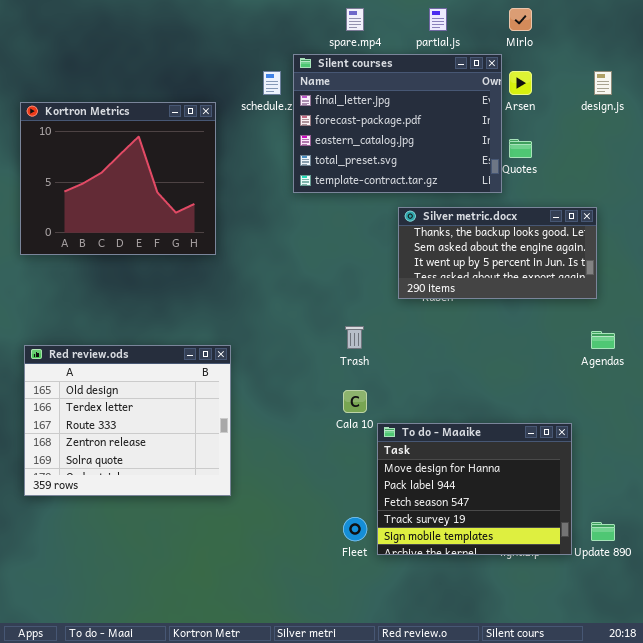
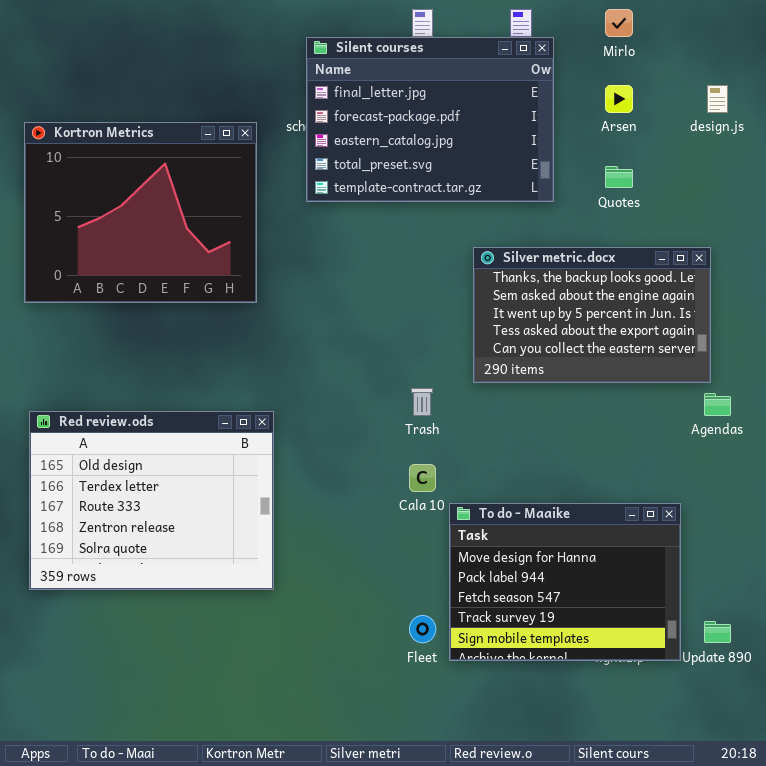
Silent courses: [293,54,502,193] -> [306,37,554,202], moved
Silver metric.docx: [398,207,597,299] -> [473,247,711,383], resized

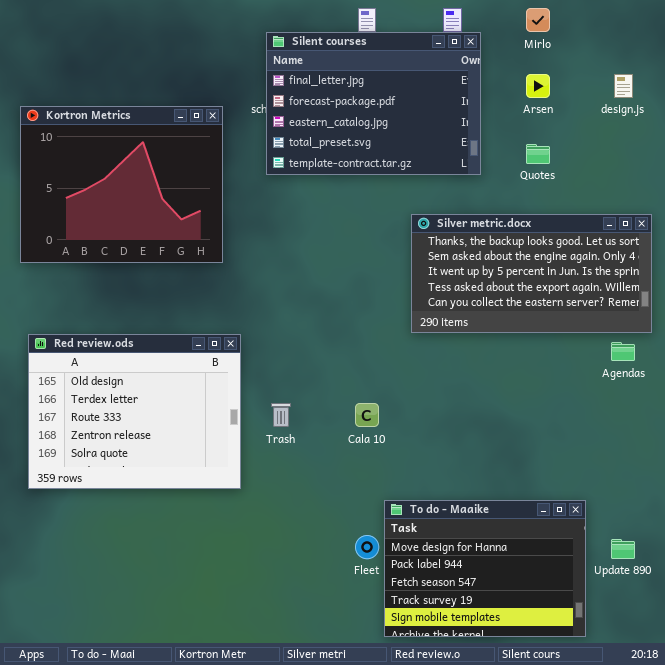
Silver metric.docx: [473,247,711,383] -> [411,214,652,333], resized
Trash: [411,388,433,416] -> [271,403,291,427], moved
Red review.ods: [29,411,274,590] -> [28,334,241,489], moved
To do - Maaike: [449,503,681,661] -> [384,500,586,637], moved

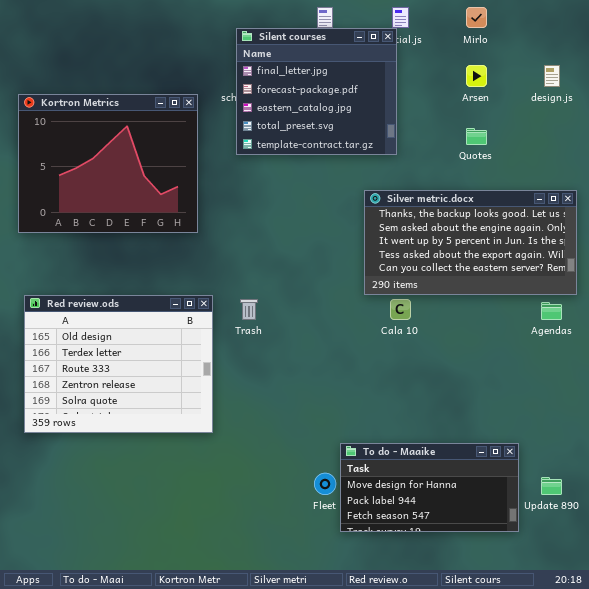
Silent courses: [266,32,481,175] -> [236,28,397,155], resized
Trash: [271,403,291,427] -> [240,299,258,320], moved
Cala 10: [355,403,379,427] -> [390,299,411,320], moved
To do - Maaike: [384,500,586,637] -> [340,443,519,532], resized

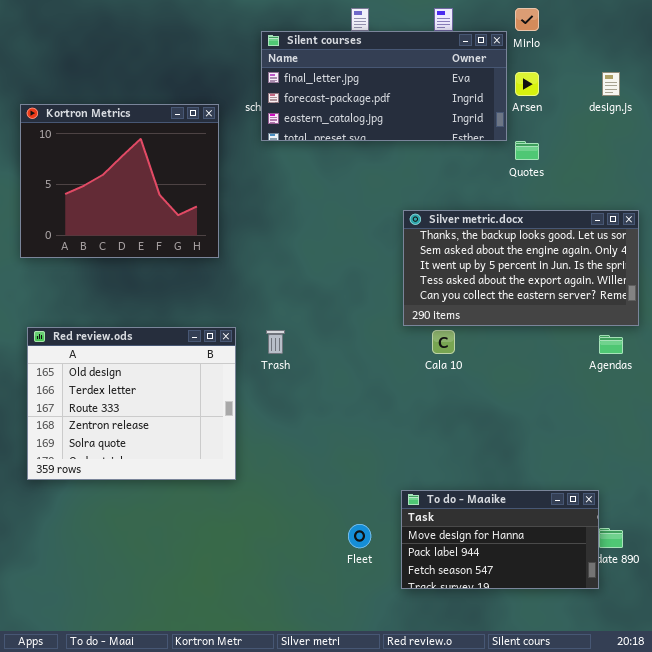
Silent courses: [236,28,397,155] -> [261,31,507,141], resized
To do - Maaike: [340,443,519,532] -> [401,490,599,589], moved

